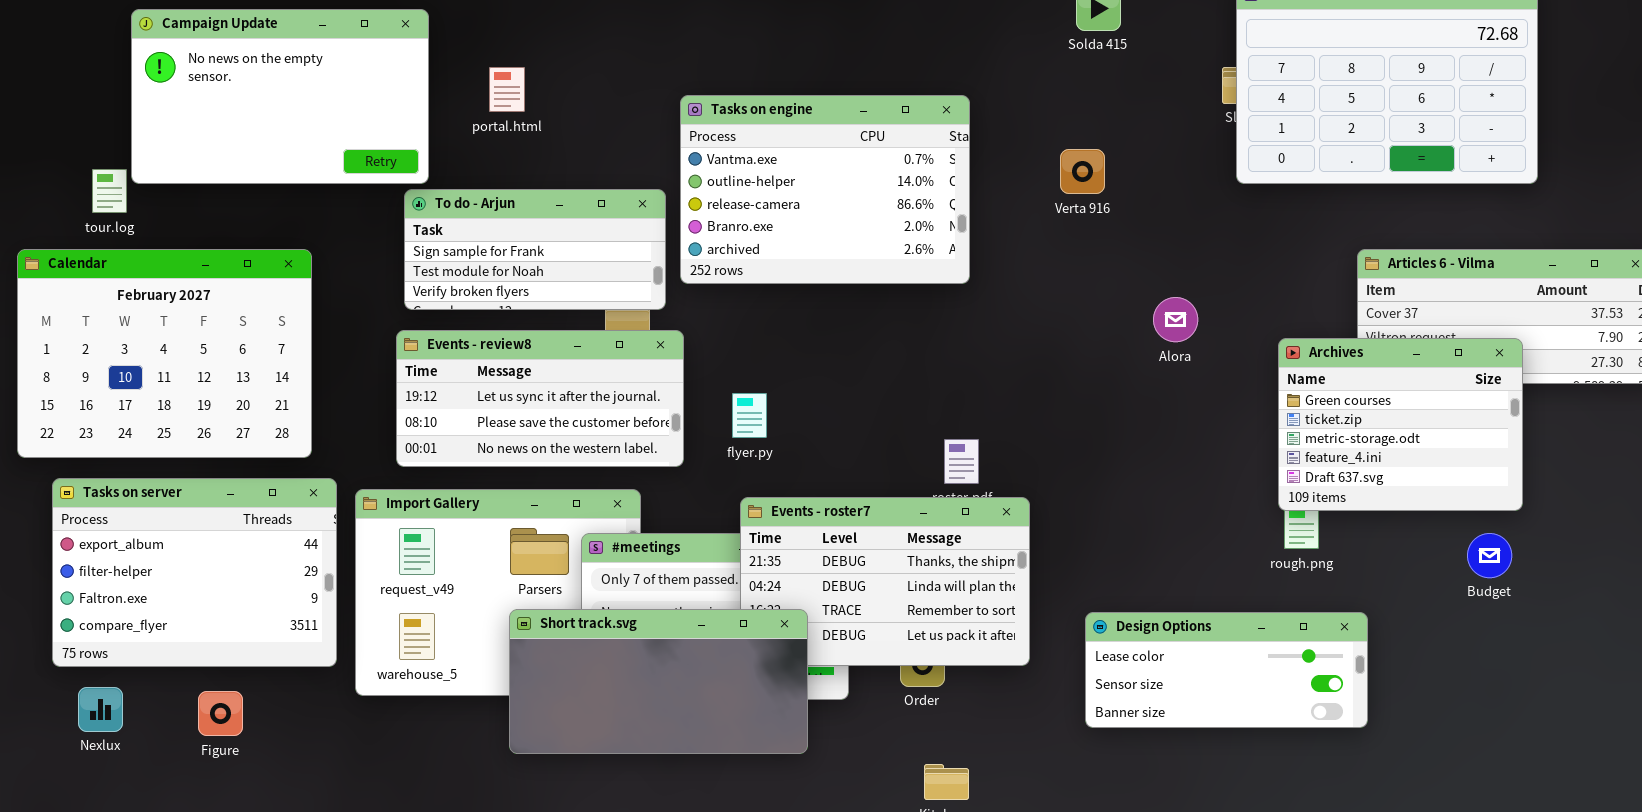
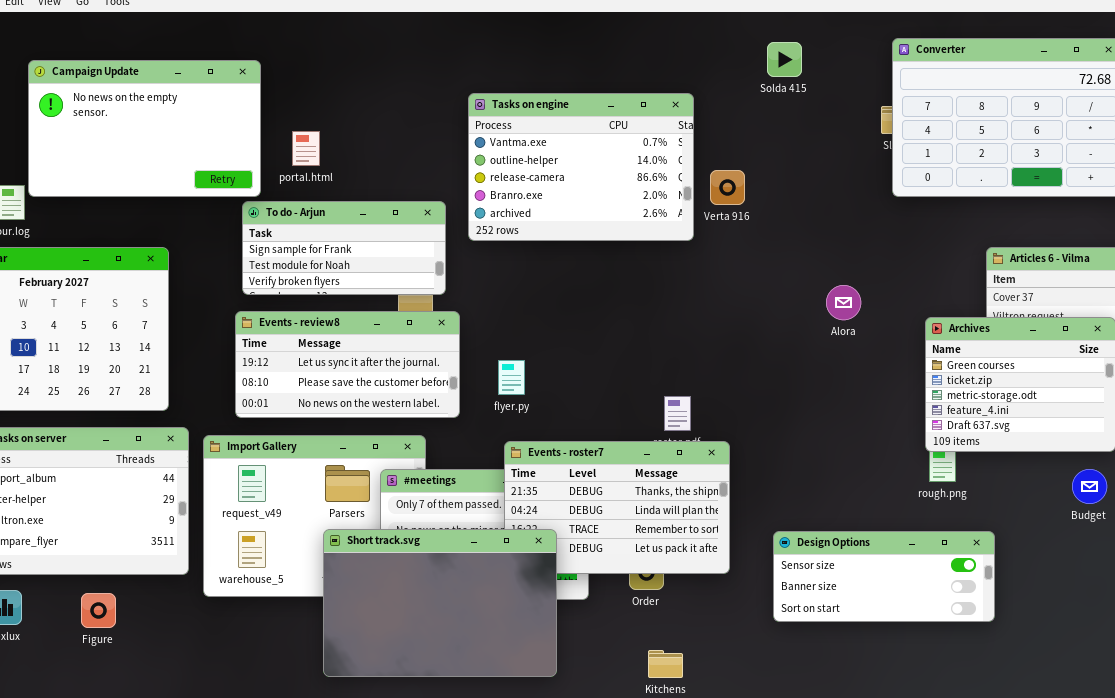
portal.html: [489,67,525,112] -> [292,131,320,166], moved
Tasks on engine: [680,95,970,284] -> [468,93,694,241], moved
Verta 916: [1060,149,1105,194] -> [710,170,745,205], moved
Short track.svg: [509,609,808,754] -> [323,529,557,677], resized
Design Options: [1085,612,1368,728] -> [773,531,995,622], scrolled down 1 row

